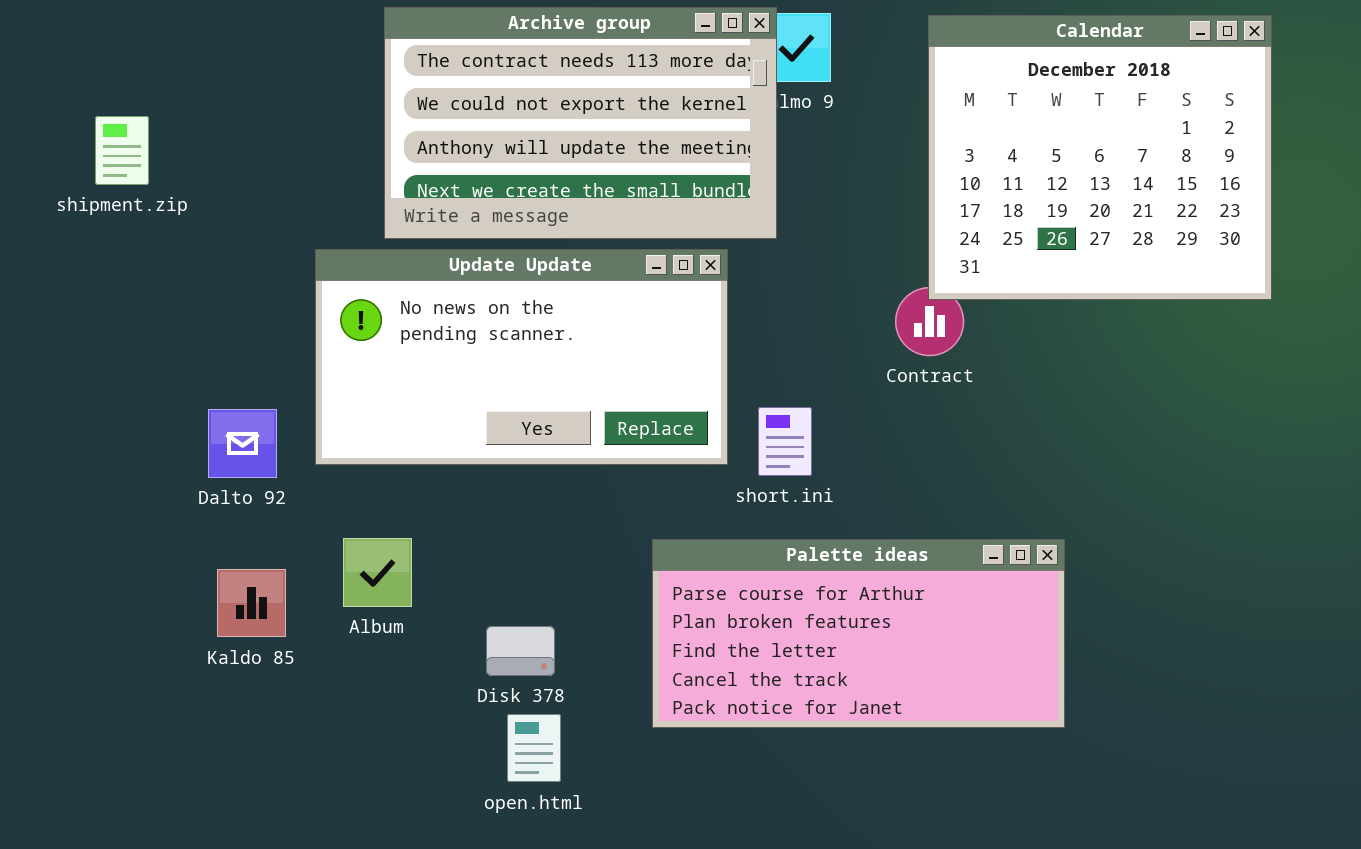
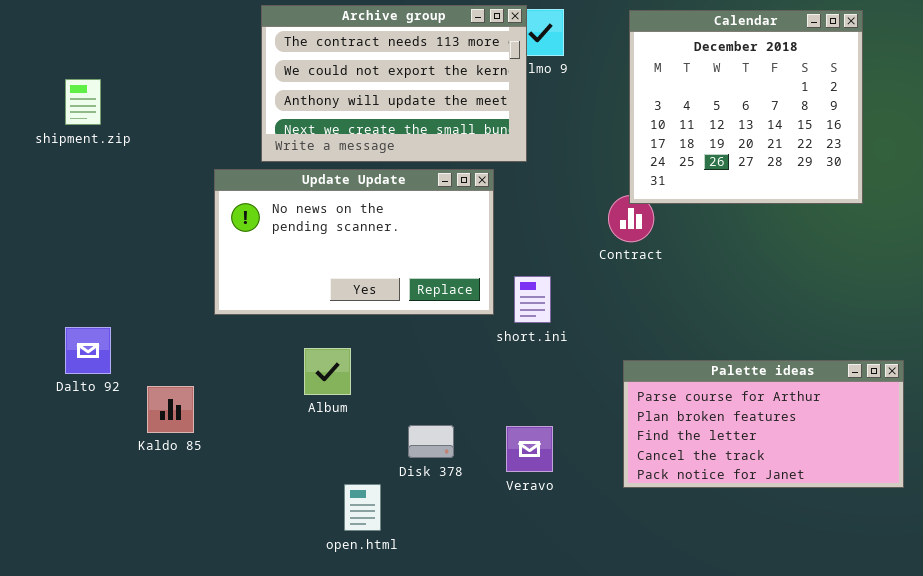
Dalto 92: [208,409,277,478] -> [65,327,111,374], moved
Album: [343,538,412,607] -> [304,348,351,395], moved
Palette ideas: [652,539,1065,728] -> [623,360,904,488], moved
Disk 378: [486,626,555,676] -> [408,425,454,458], moved

